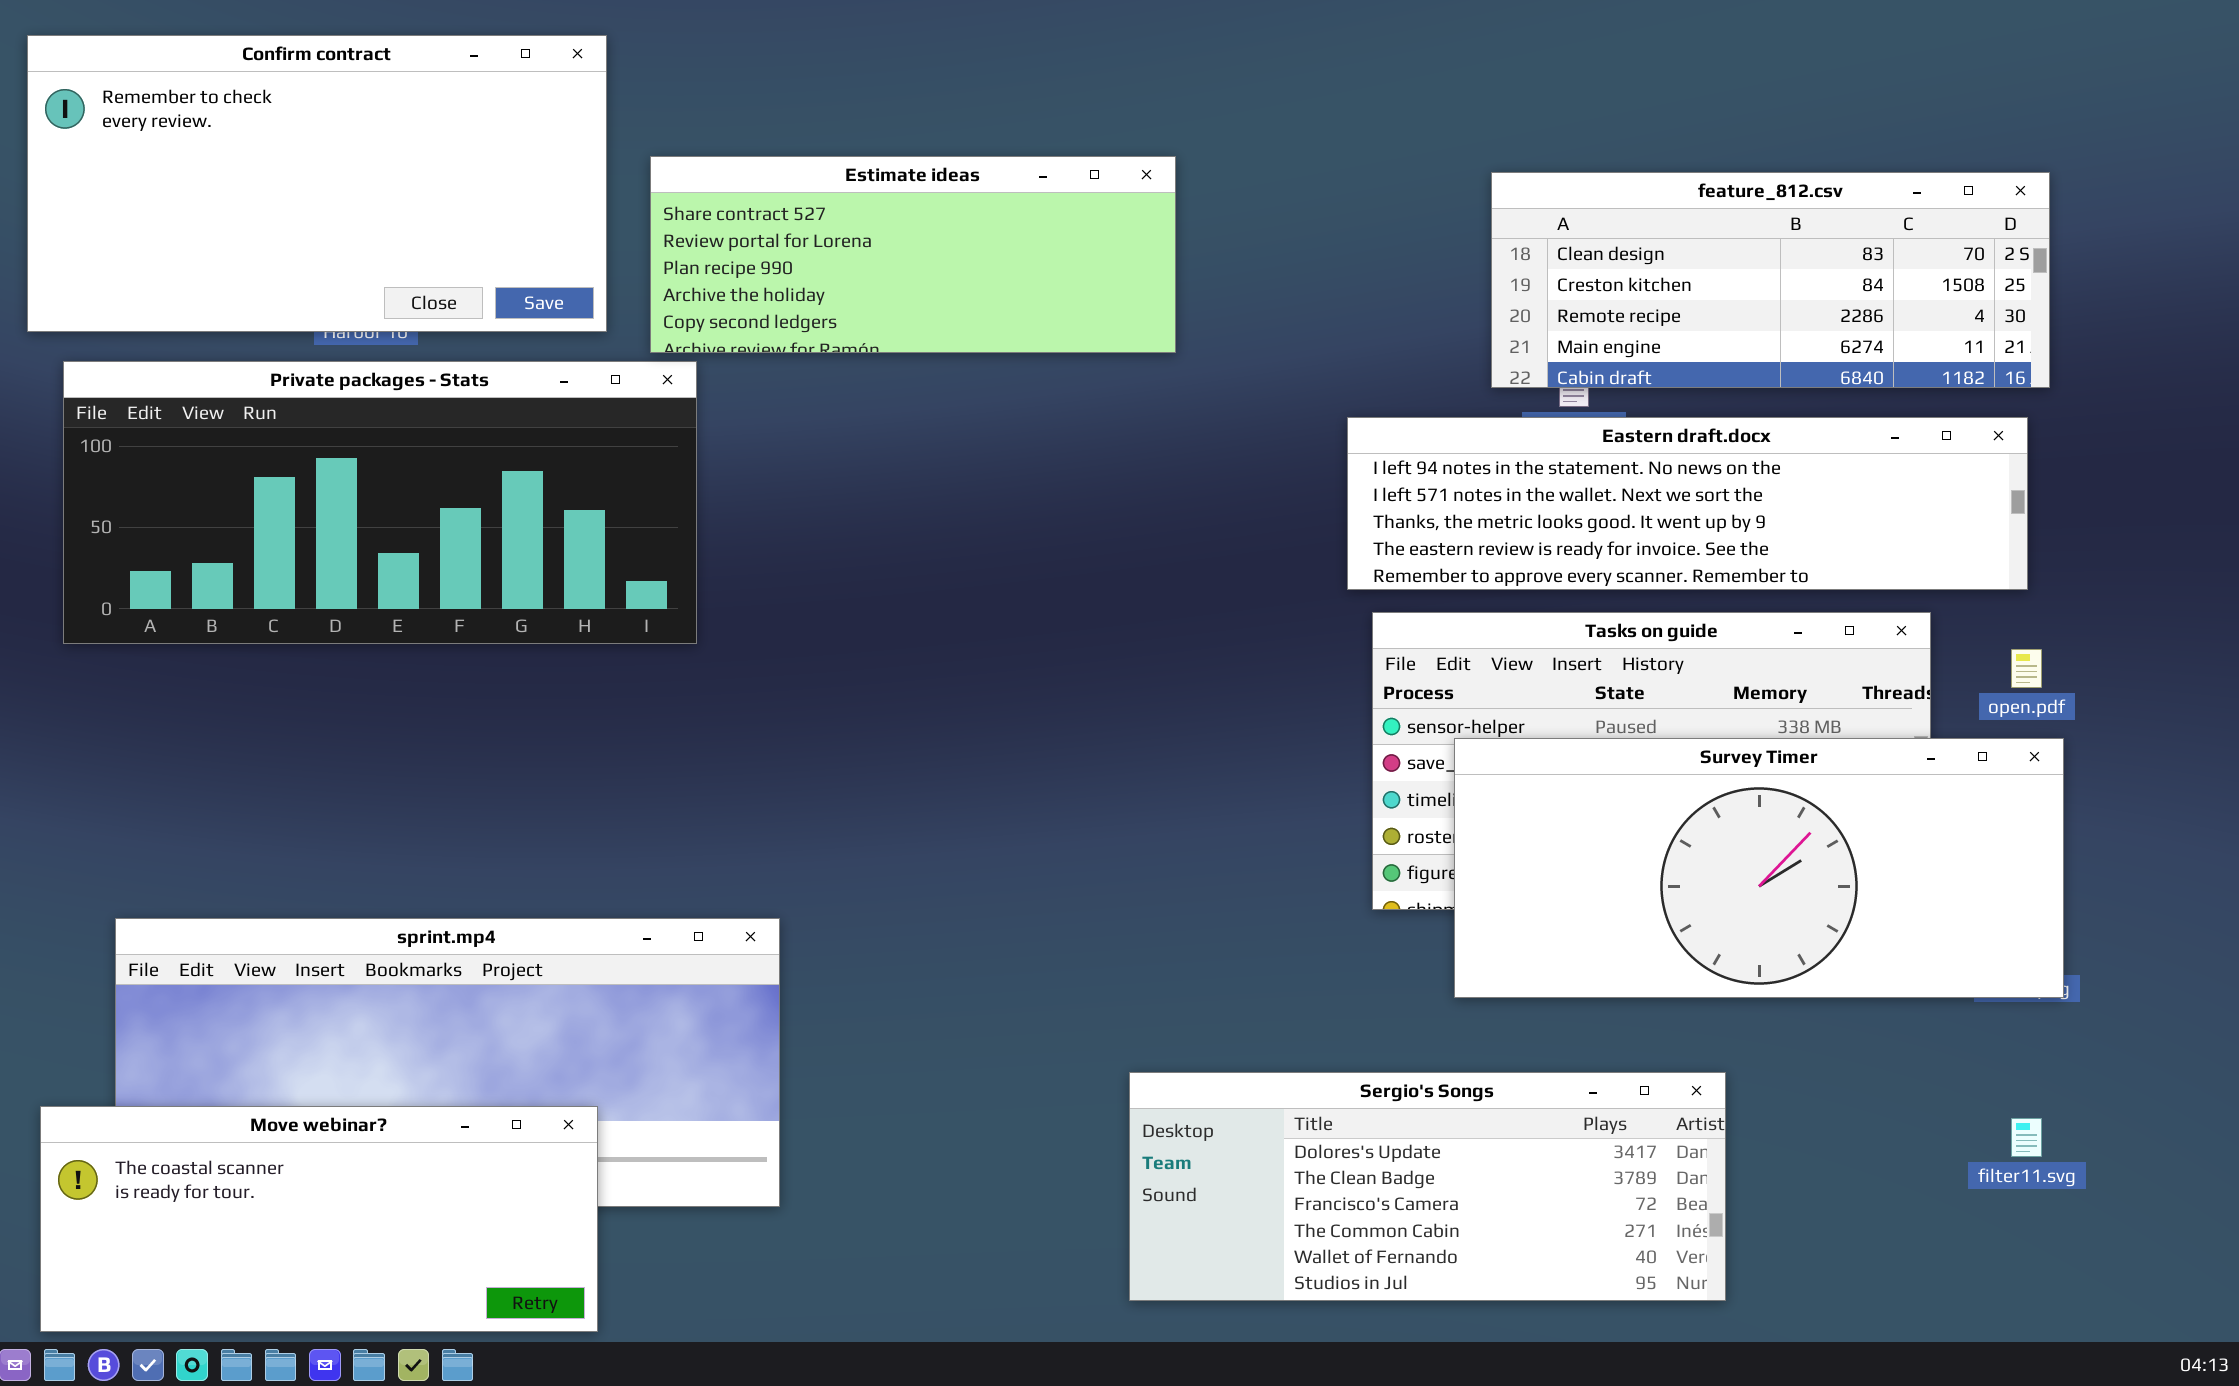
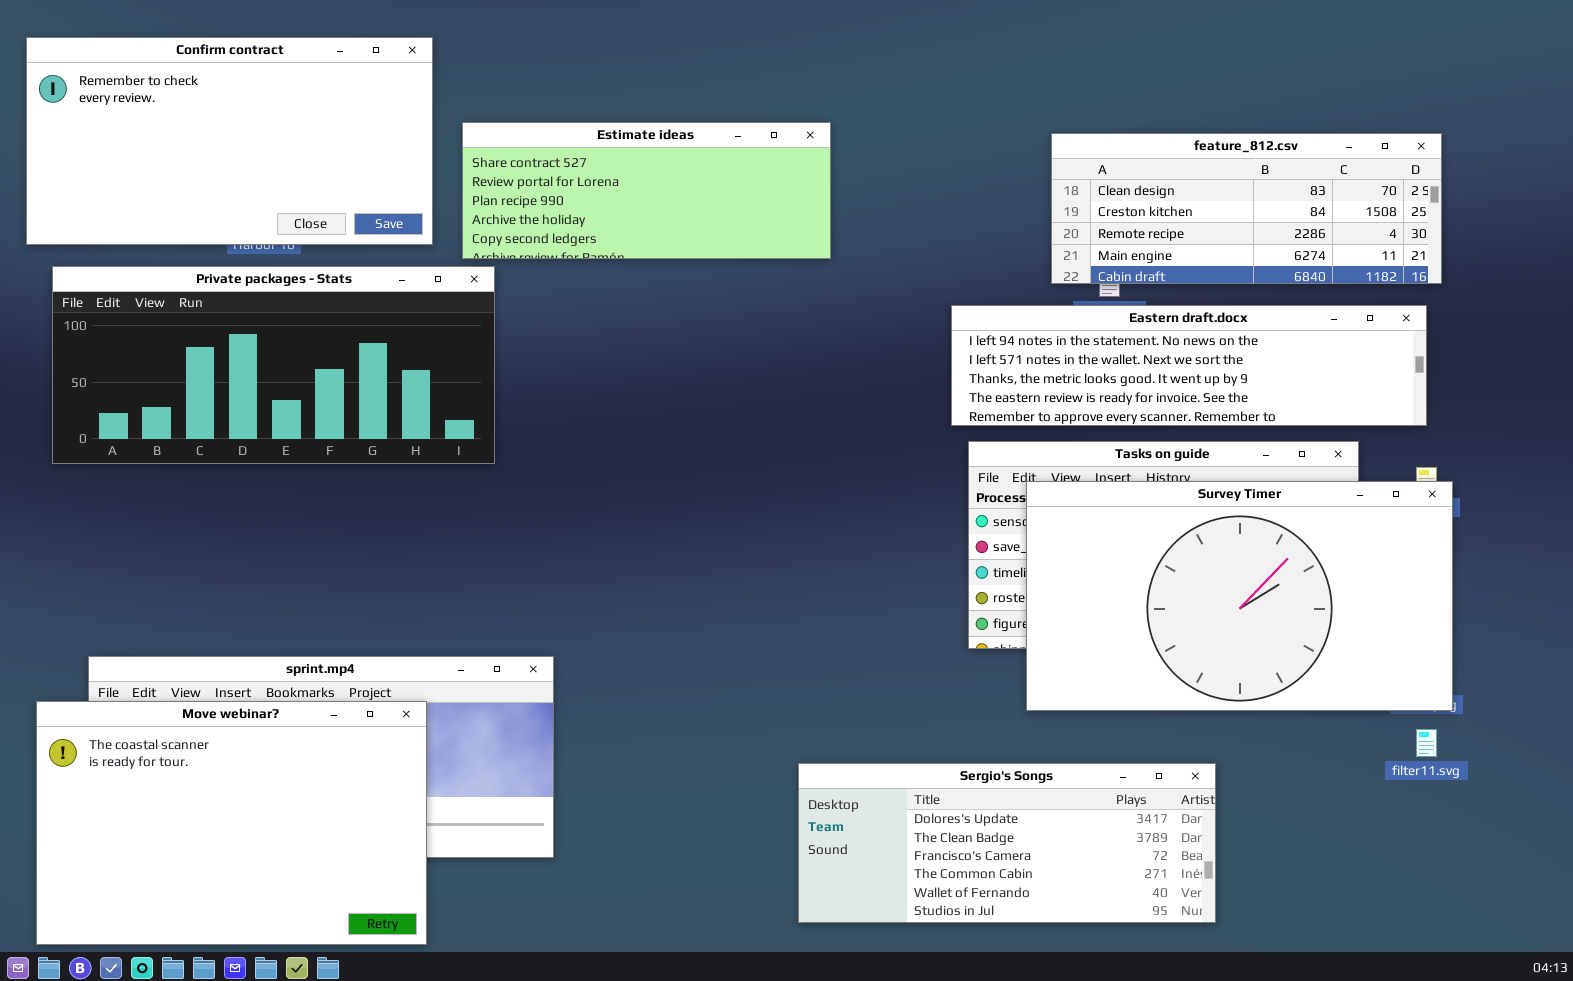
Survey Timer: [1454,738,2064,998] -> [1026,481,1453,711], resized
Move webinar?: [40,1106,598,1332] -> [36,701,427,945], resized
filter11.svg: [2011,1118,2042,1157] -> [1416,729,1437,757], moved

